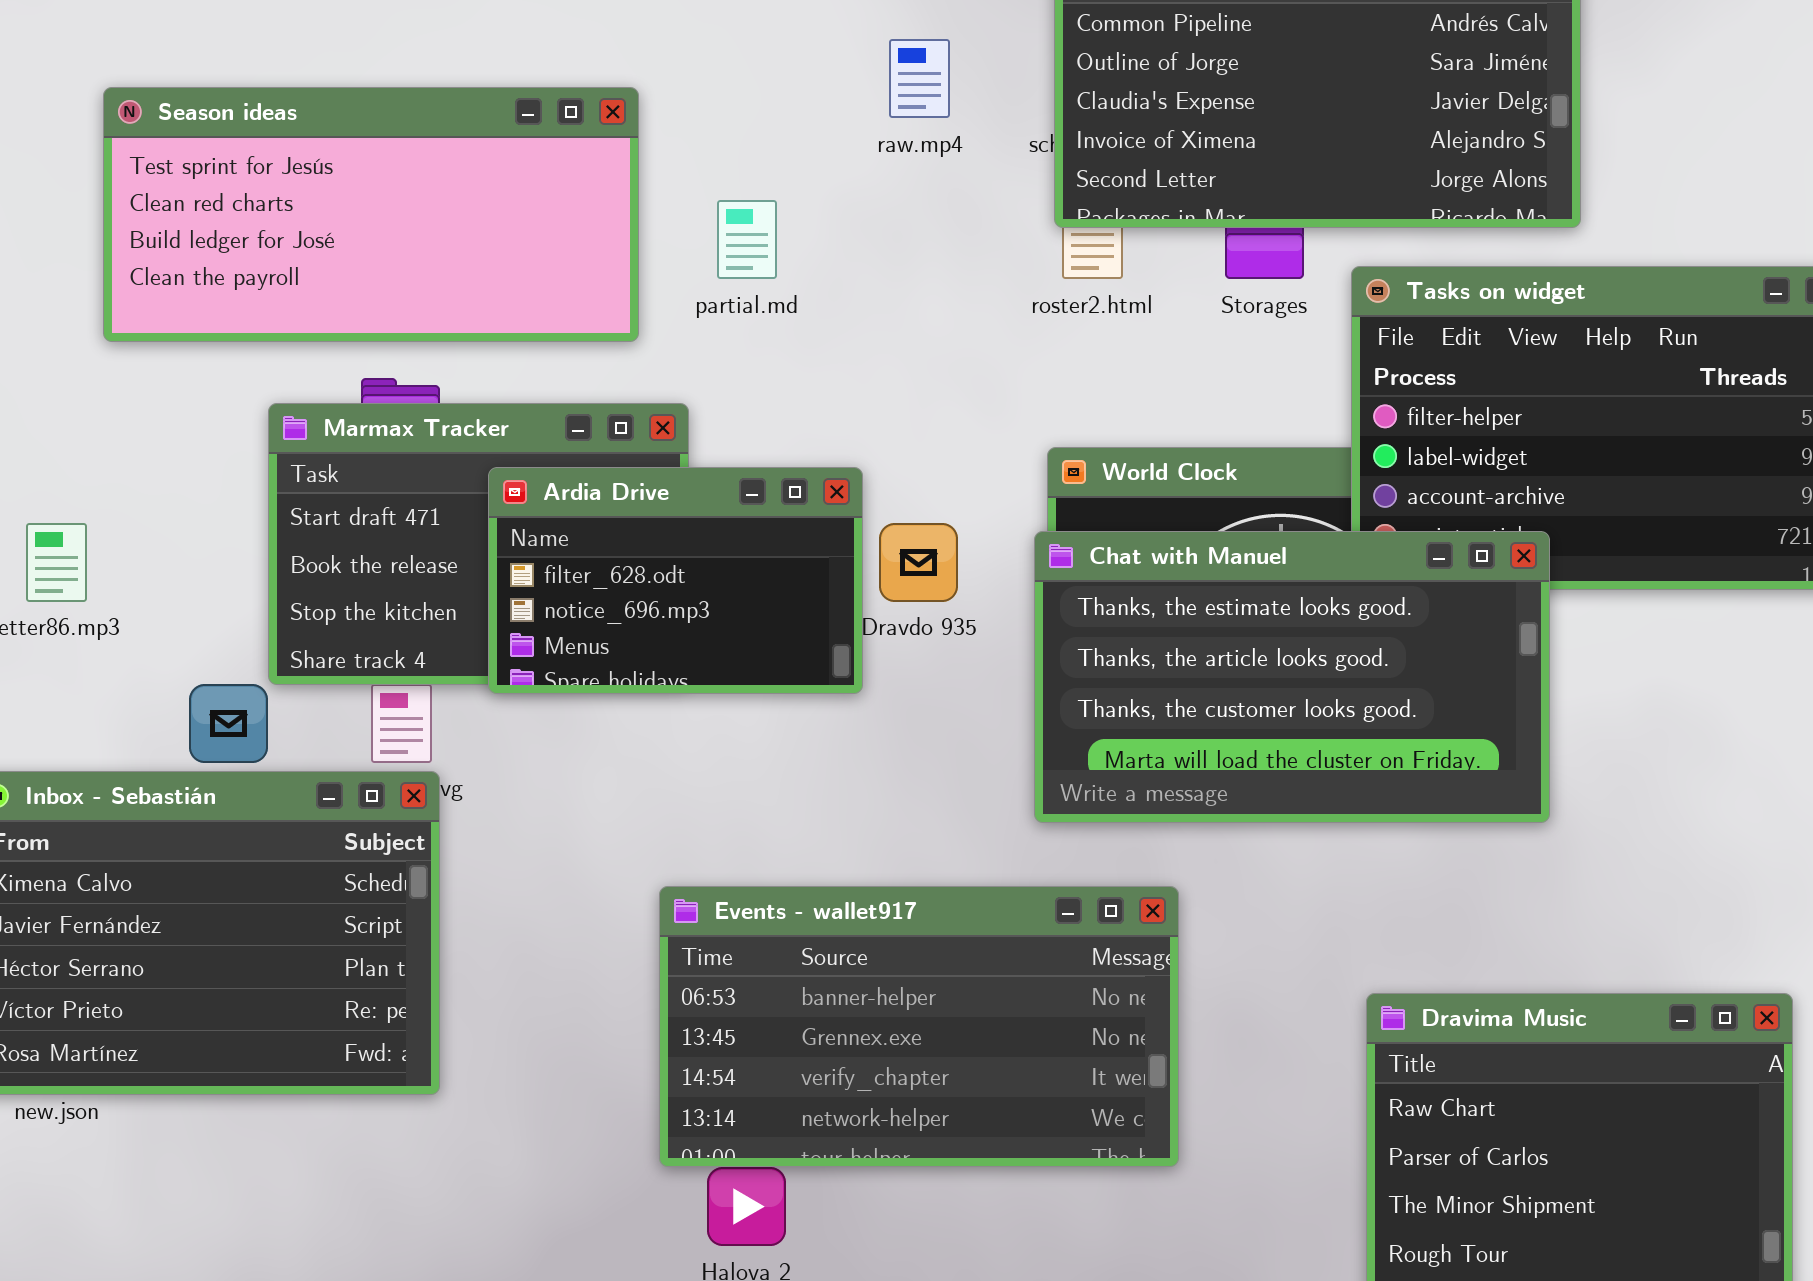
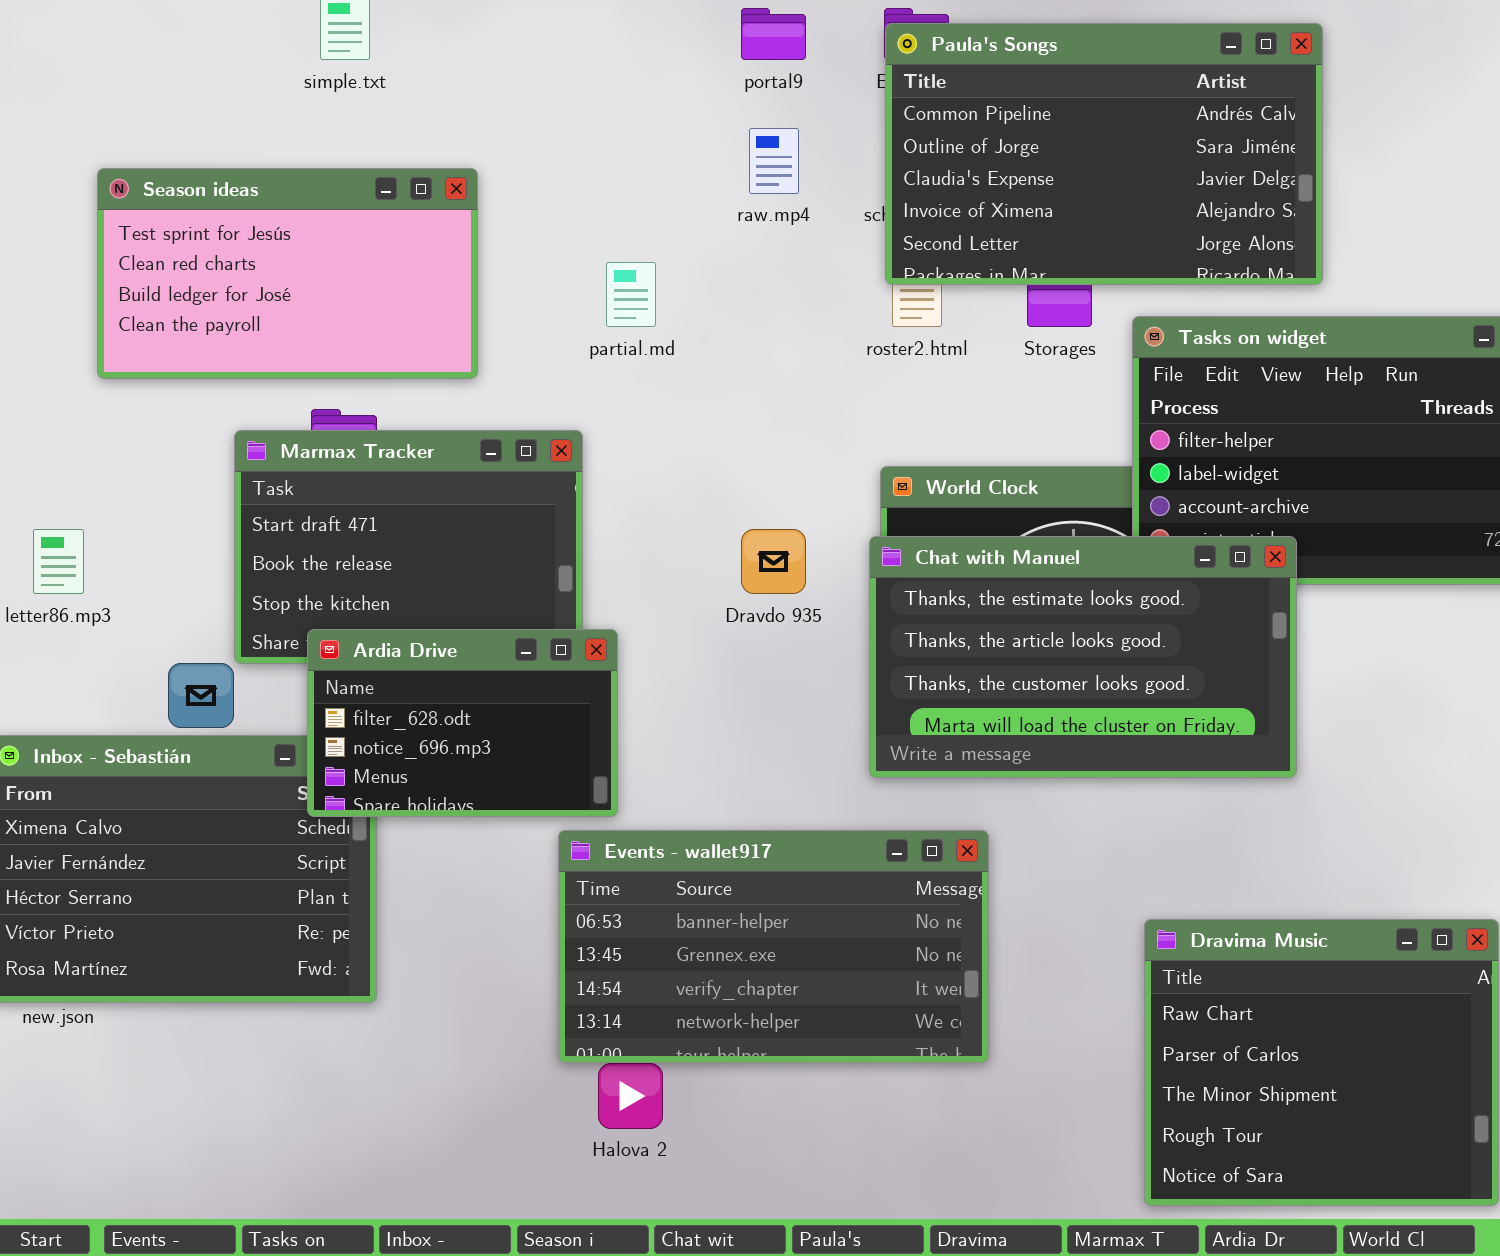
Season ideas: [103,87,639,342] -> [97,168,478,379], resized
Ardia Drive: [488,467,863,694] -> [307,629,618,817], moved

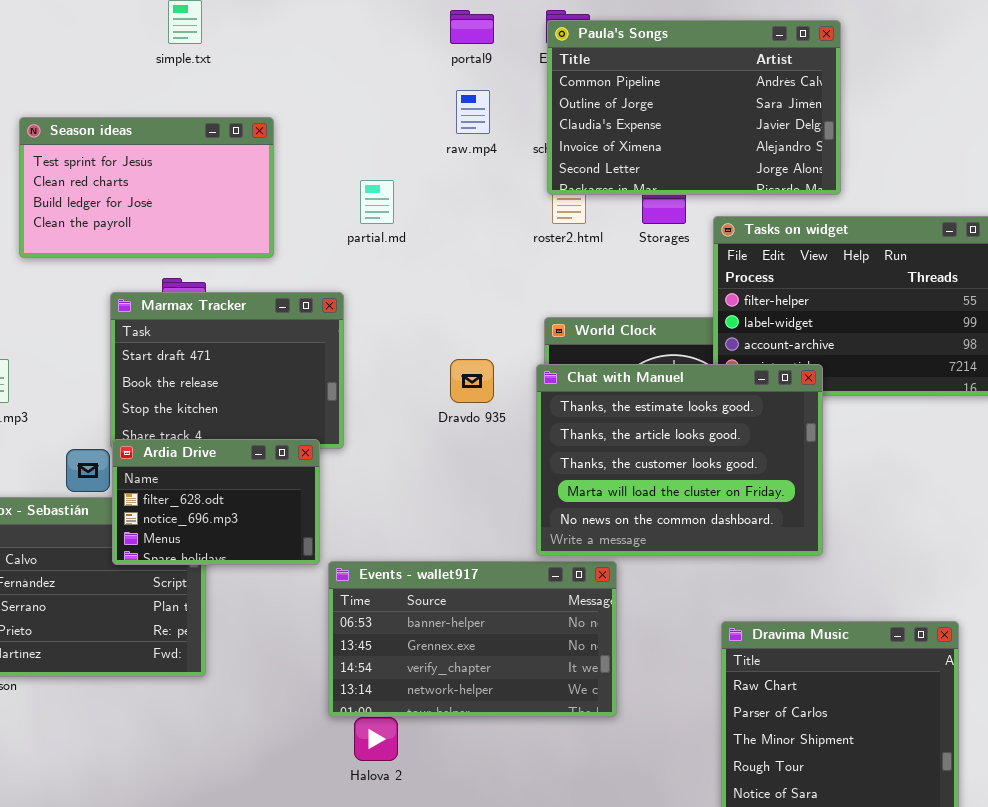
Chat with Manuel: [869,536,1297,778] -> [536,364,823,556], resized
Ardia Drive: [307,629,618,817] -> [112,439,320,565], moved

